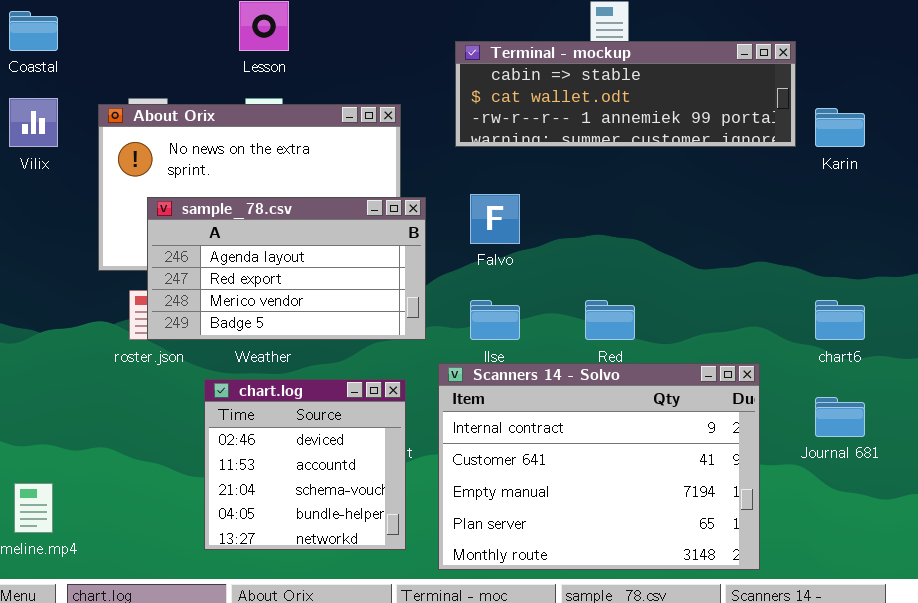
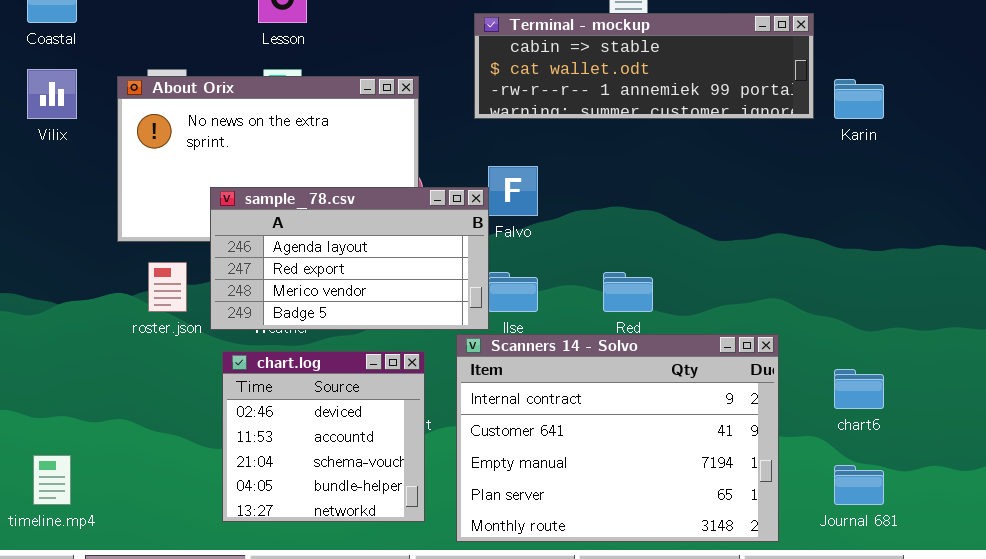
sample_78.csv: [147,197,426,340] -> [210,187,489,330], moved
chart6: [815,300,865,340] -> [834,369,884,409], moved
Journal 681: [815,397,865,437] -> [834,465,884,505], moved

